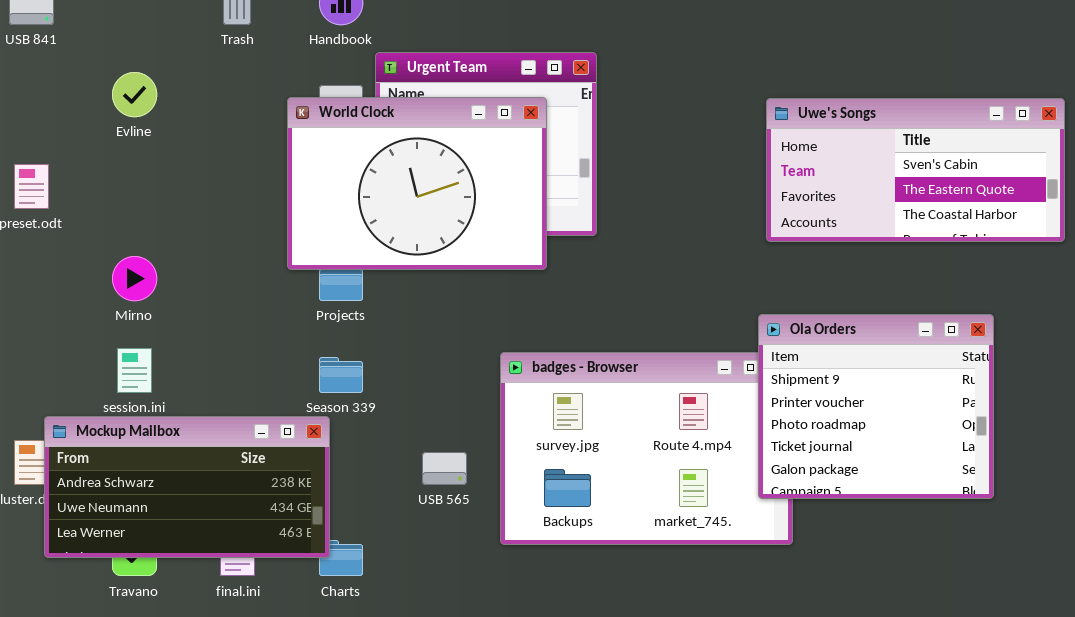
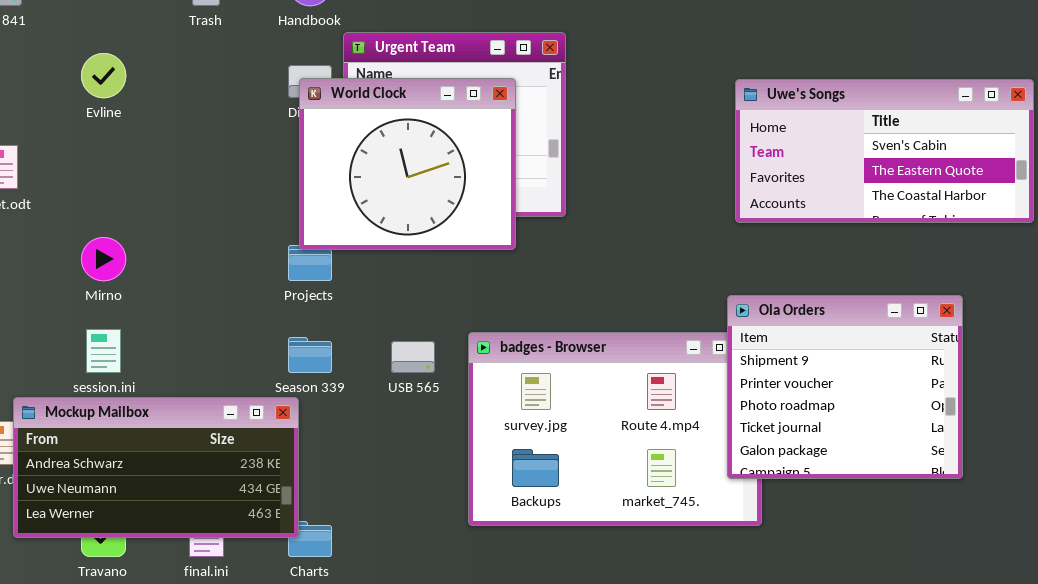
World Clock: [287,97,547,270] -> [299,78,516,250], resized
USB 565: [422,452,467,485] -> [391,341,435,373], moved

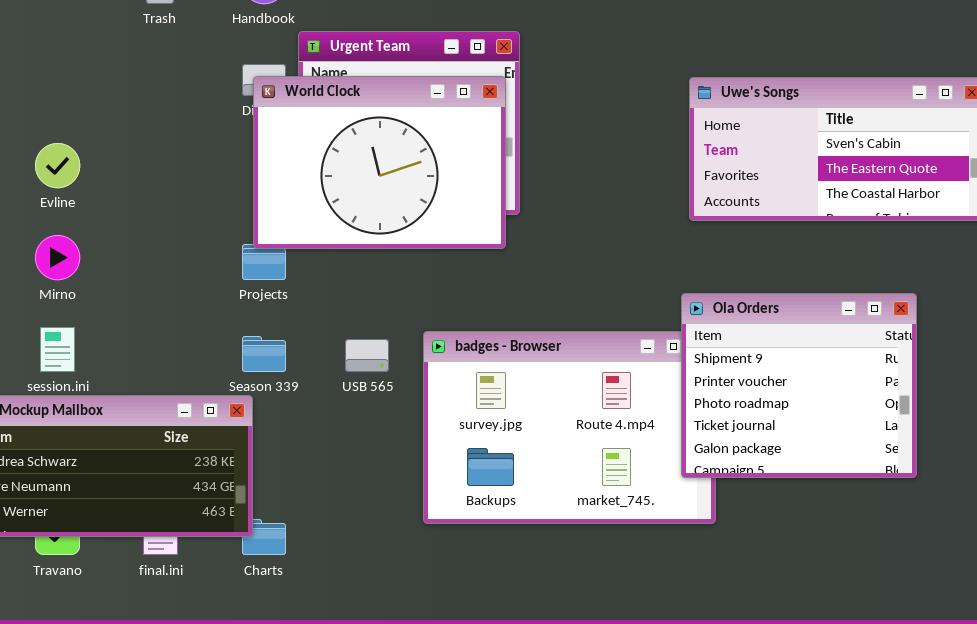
Evline: [81,53,126,98] -> [35,143,80,188], moved
World Clock: [299,78,516,250] -> [253,76,506,249], resized

